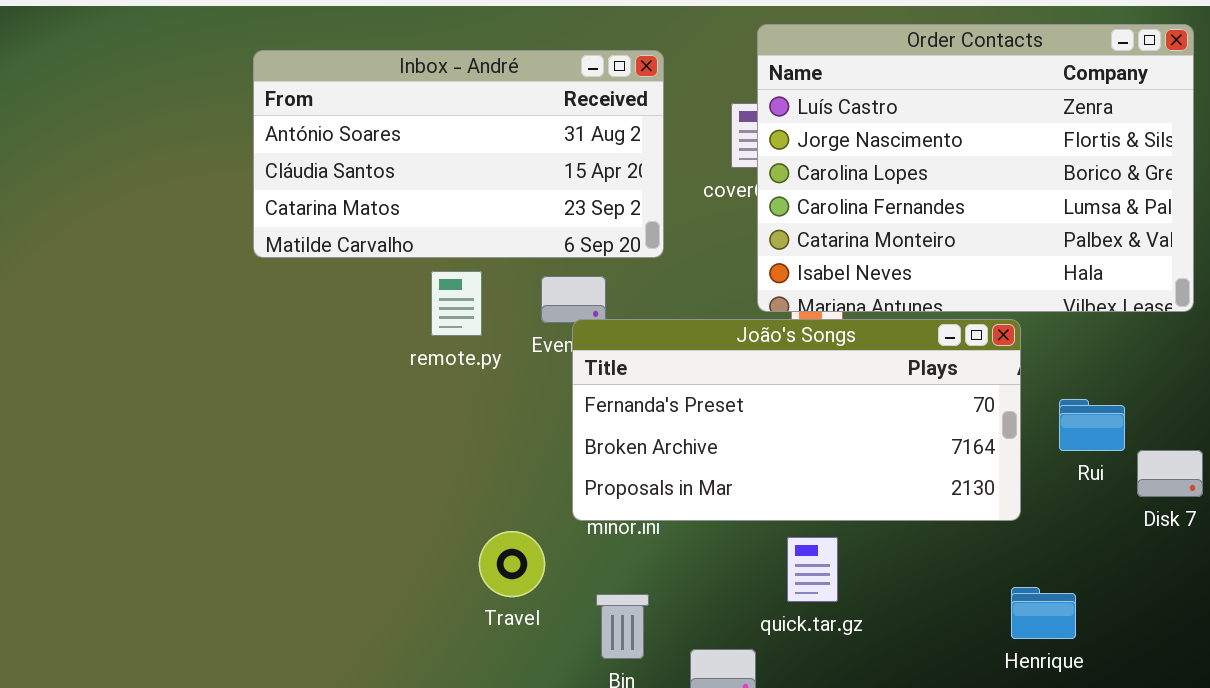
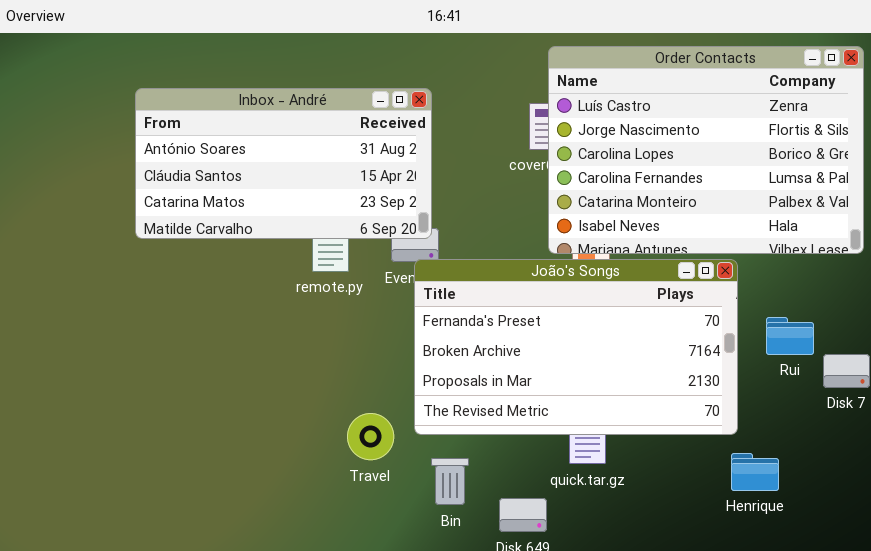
Inbox - André: [253,50,664,258] -> [135,88,432,239], moved
João's Songs: [572,319,1021,521] -> [414,259,738,435], resized

